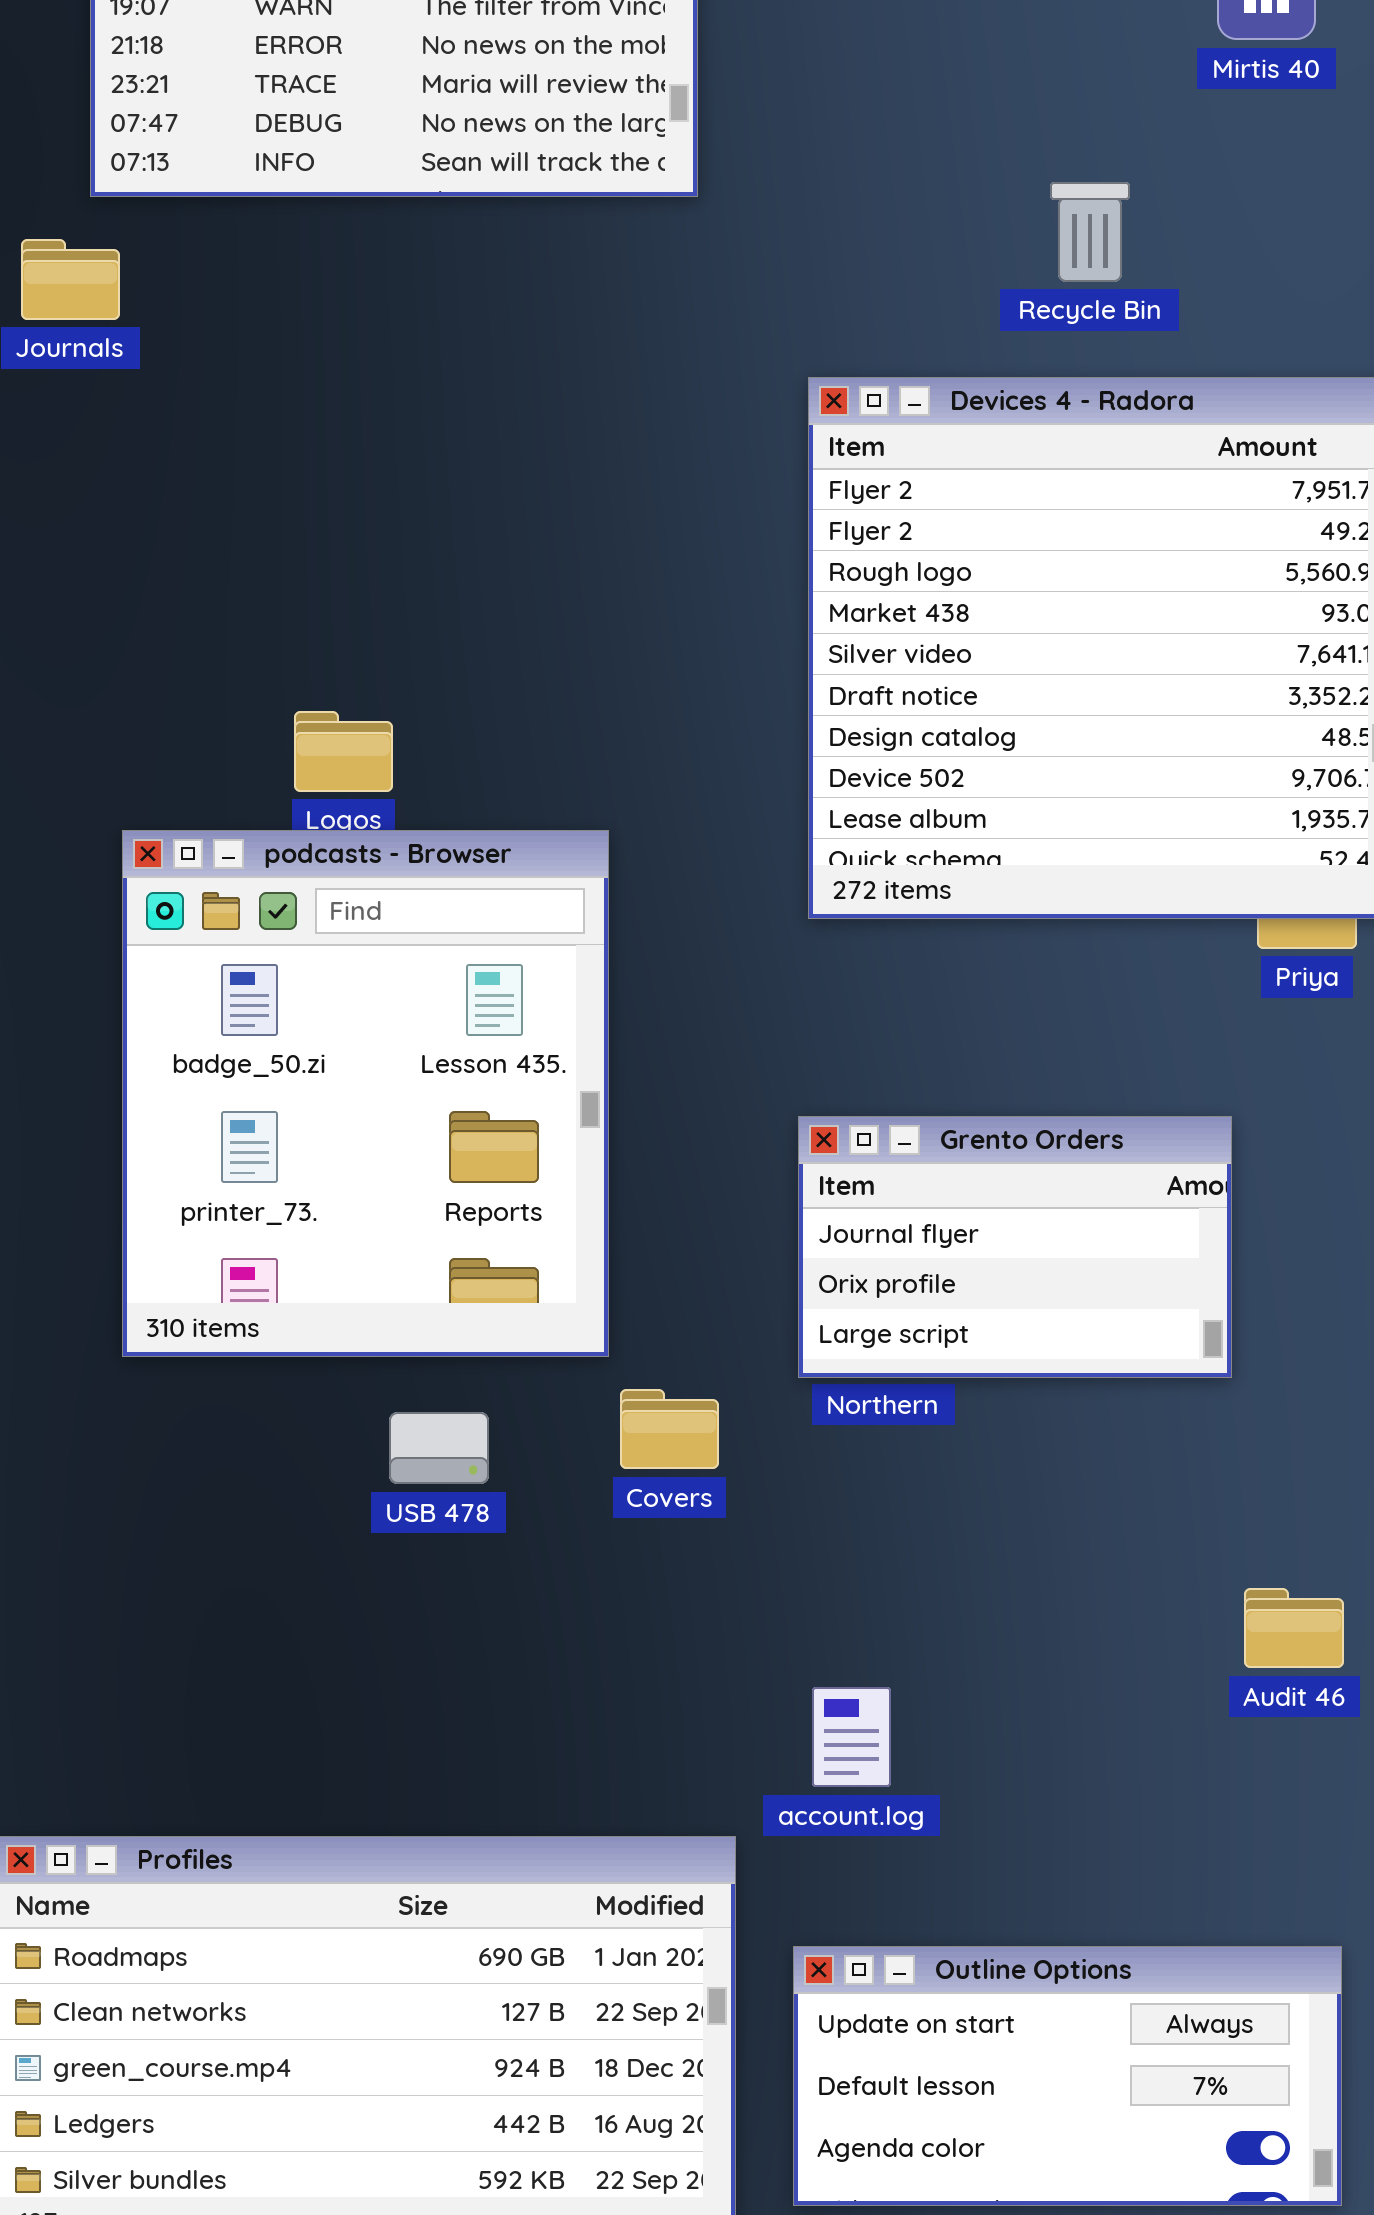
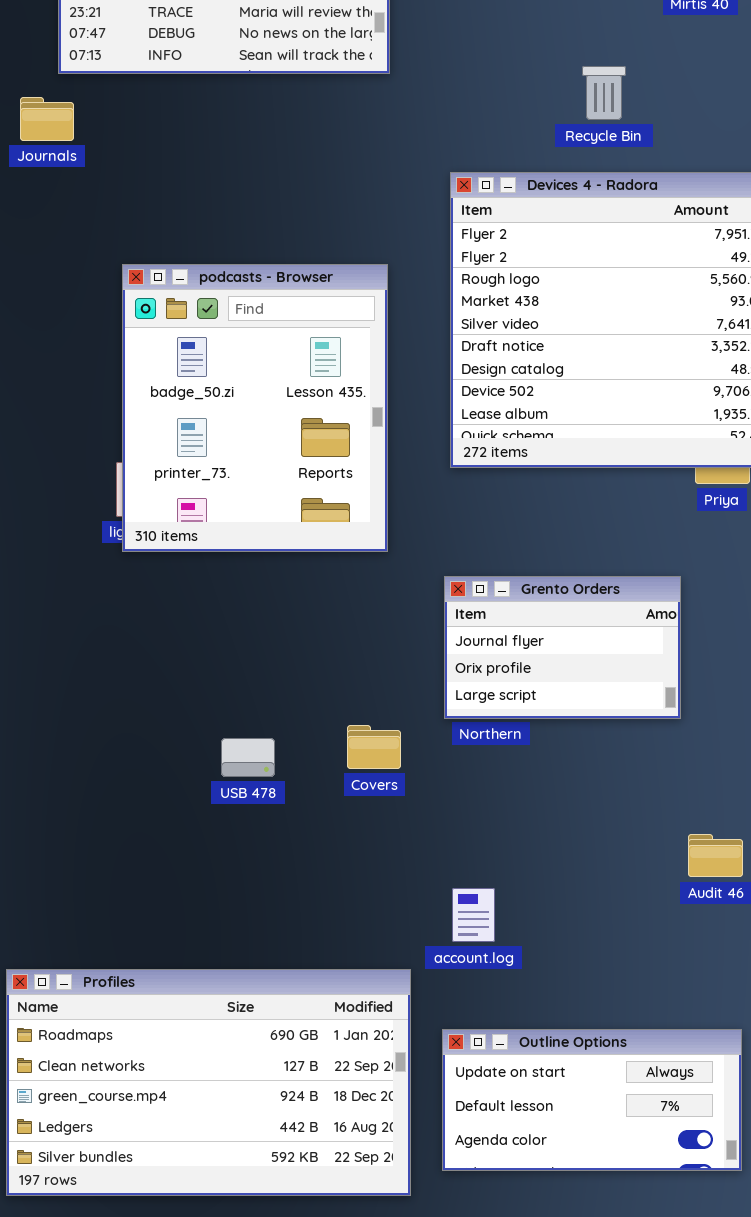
podcasts - Browser: [122,830,609,1357] -> [122,264,388,552], moved

